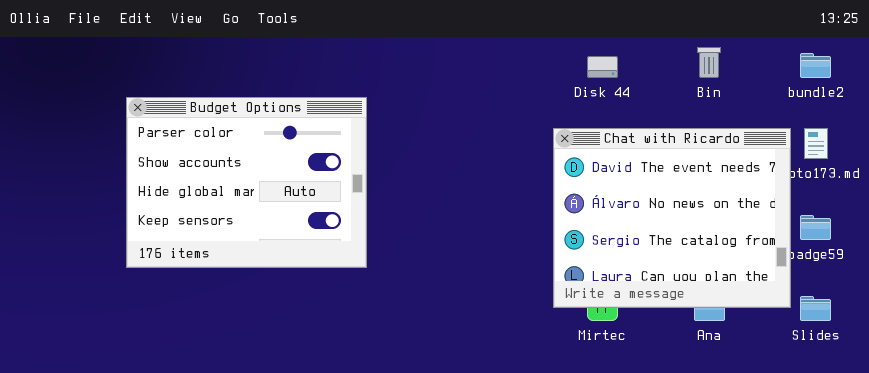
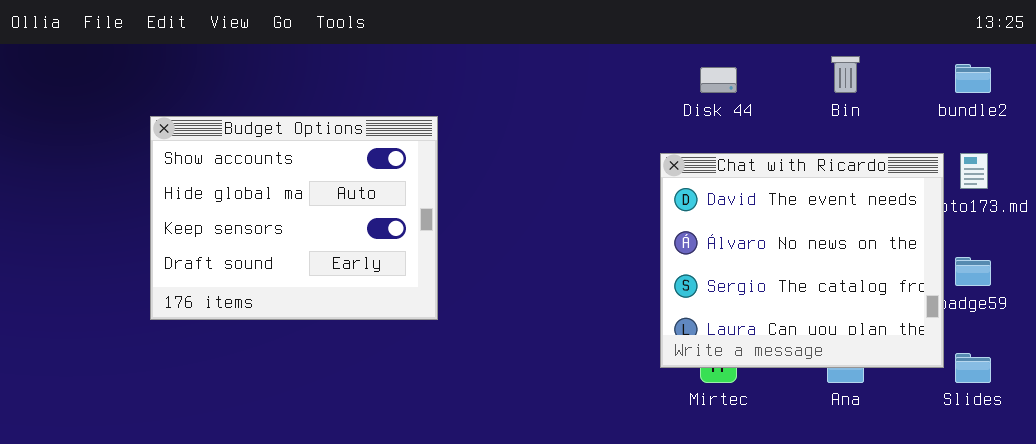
Budget Options: [126,97,367,268] -> [150,116,438,320], scrolled down 1 row

